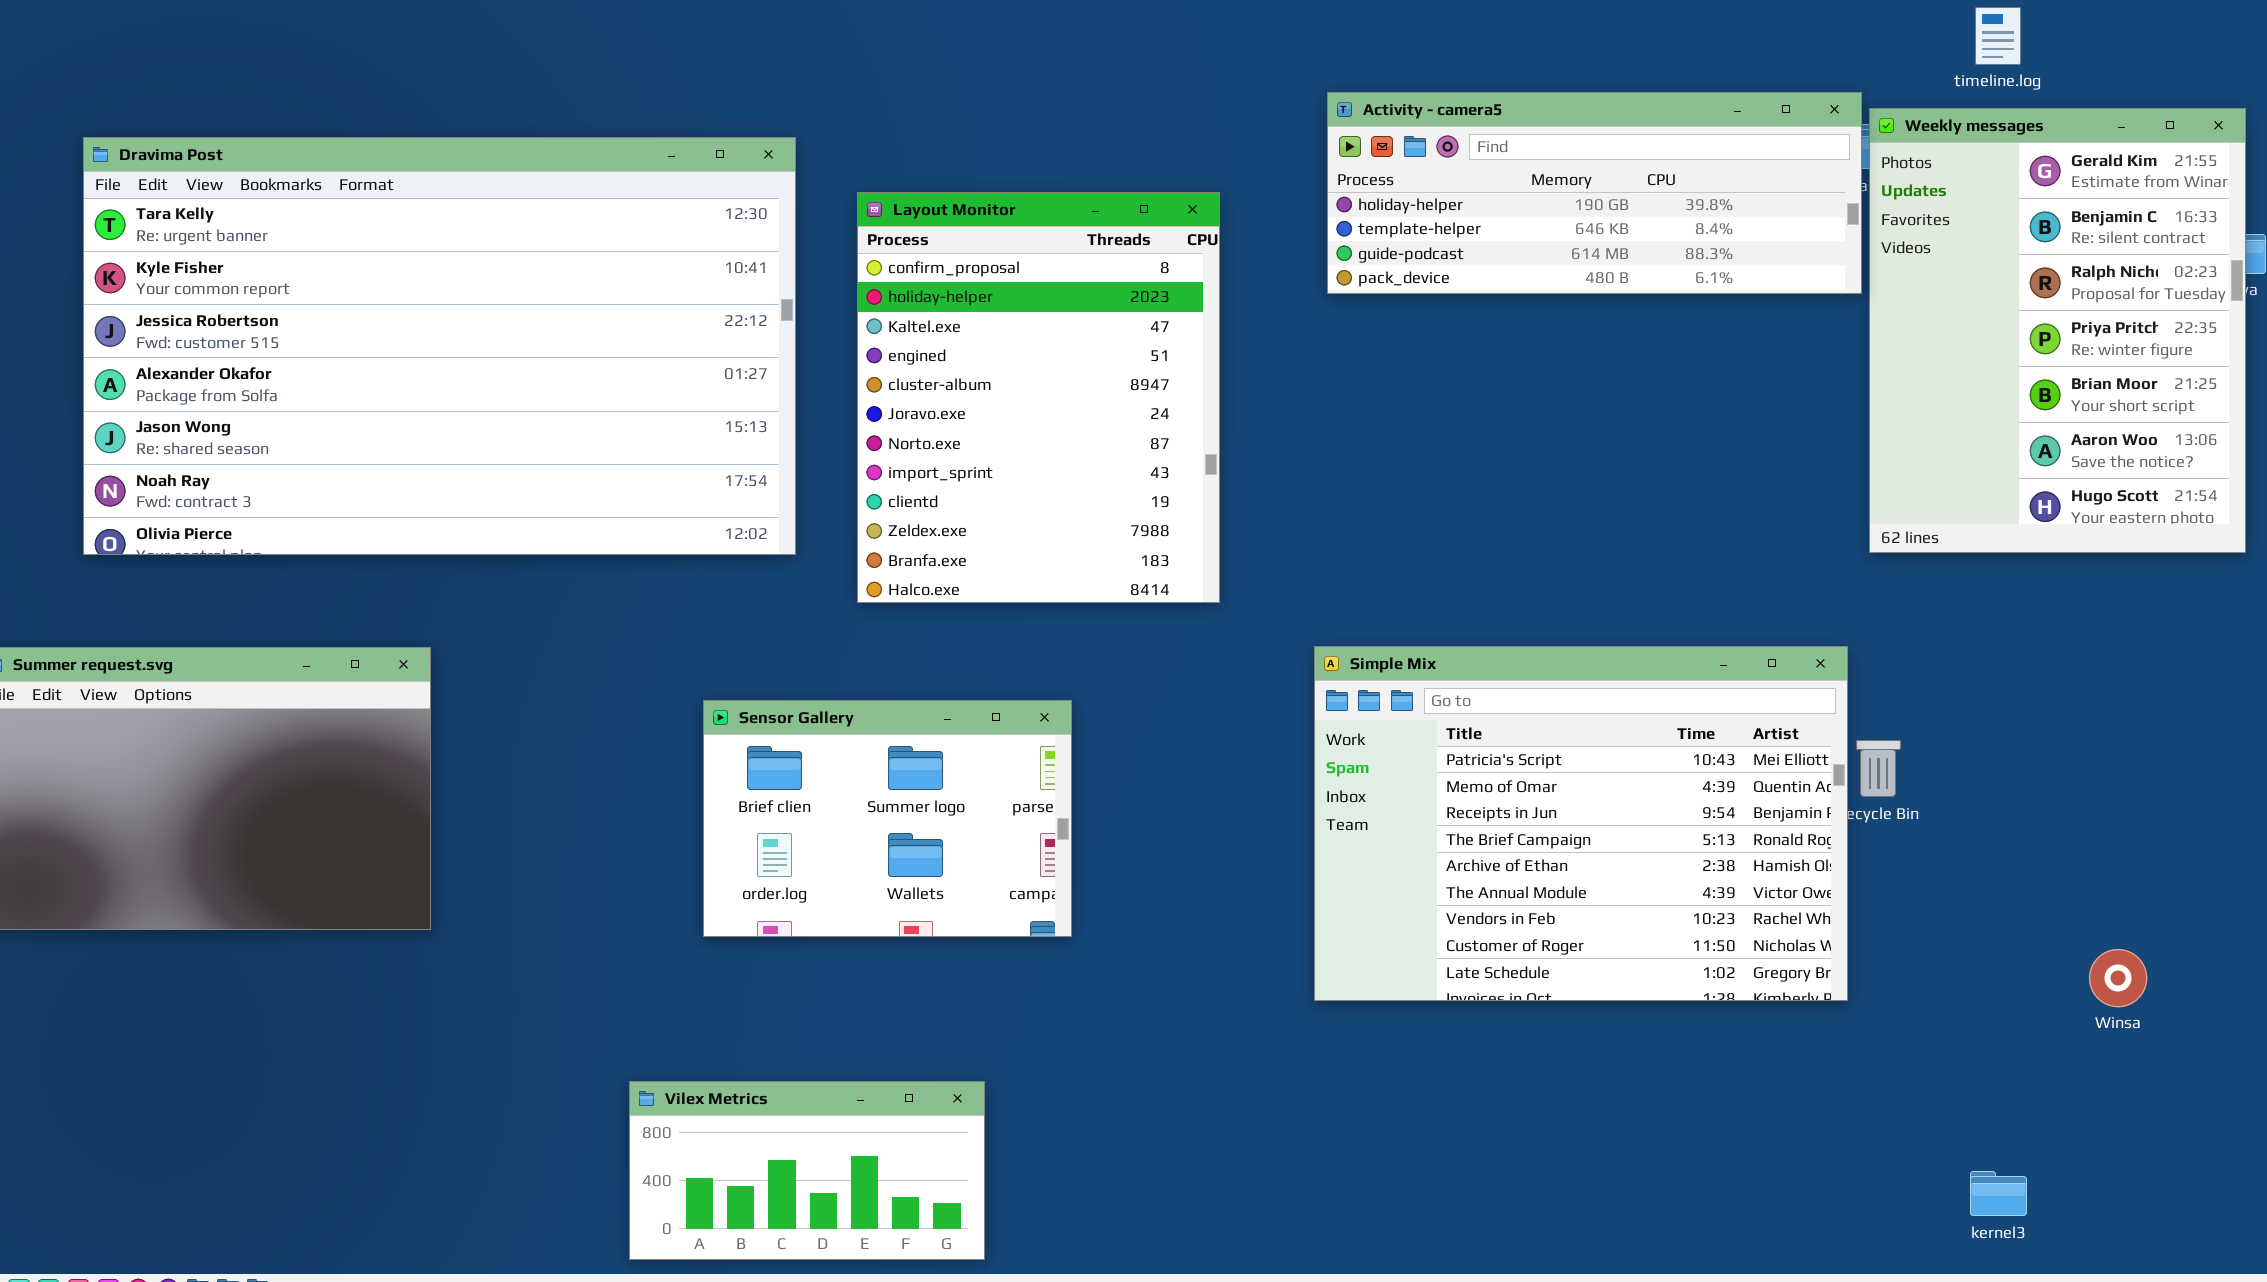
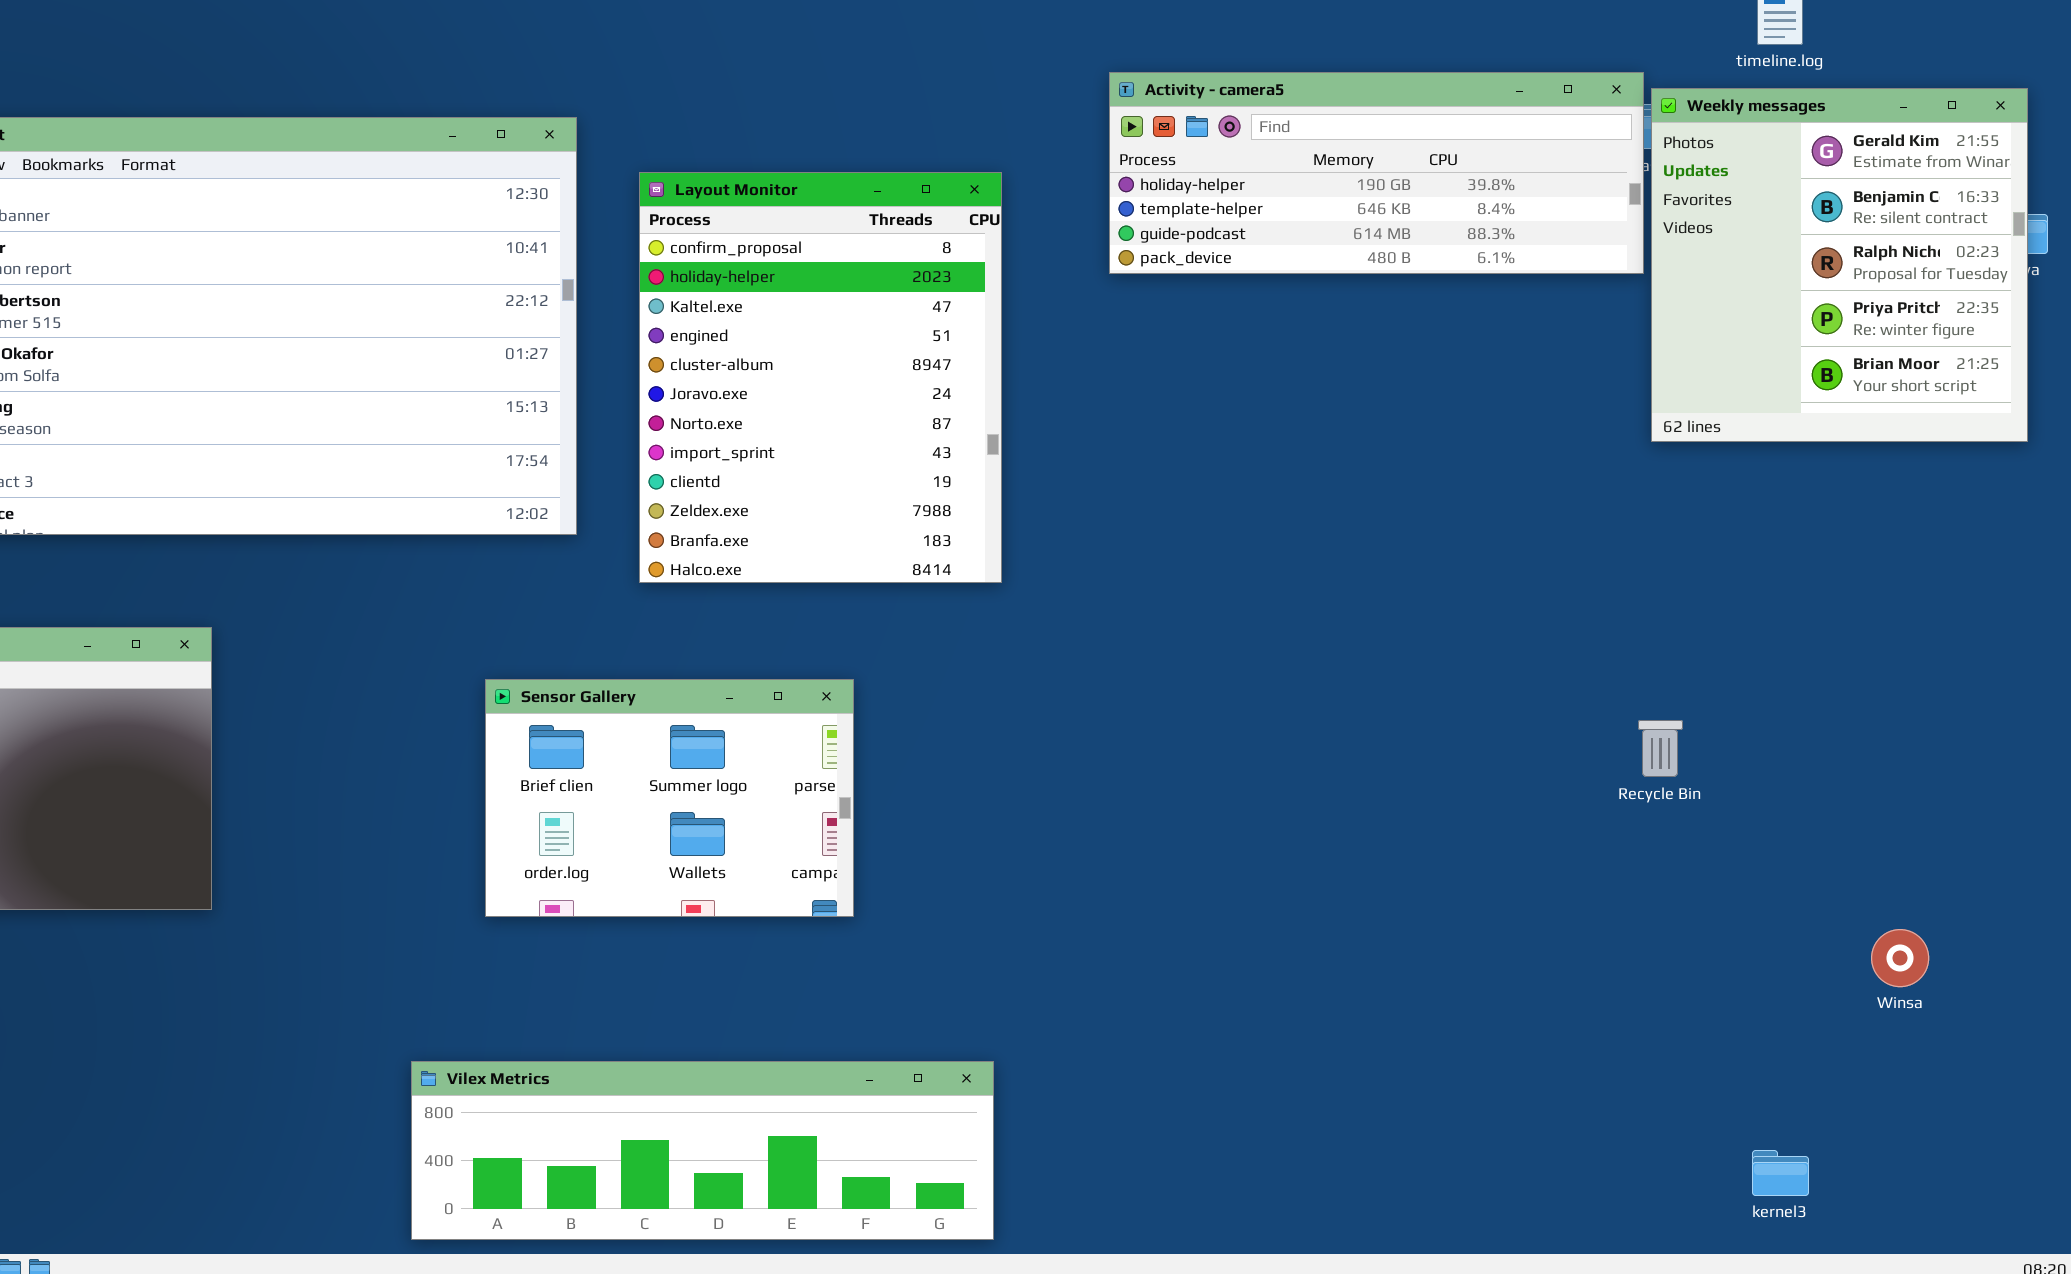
Weekly messages: [1869,108,2246,553] -> [1651,88,2028,442], resized
Simple Mix: [1314,646,1848,1001] -> none, closed
Vilex Metrics: [629,1081,985,1260] -> [411,1061,994,1240], resized

